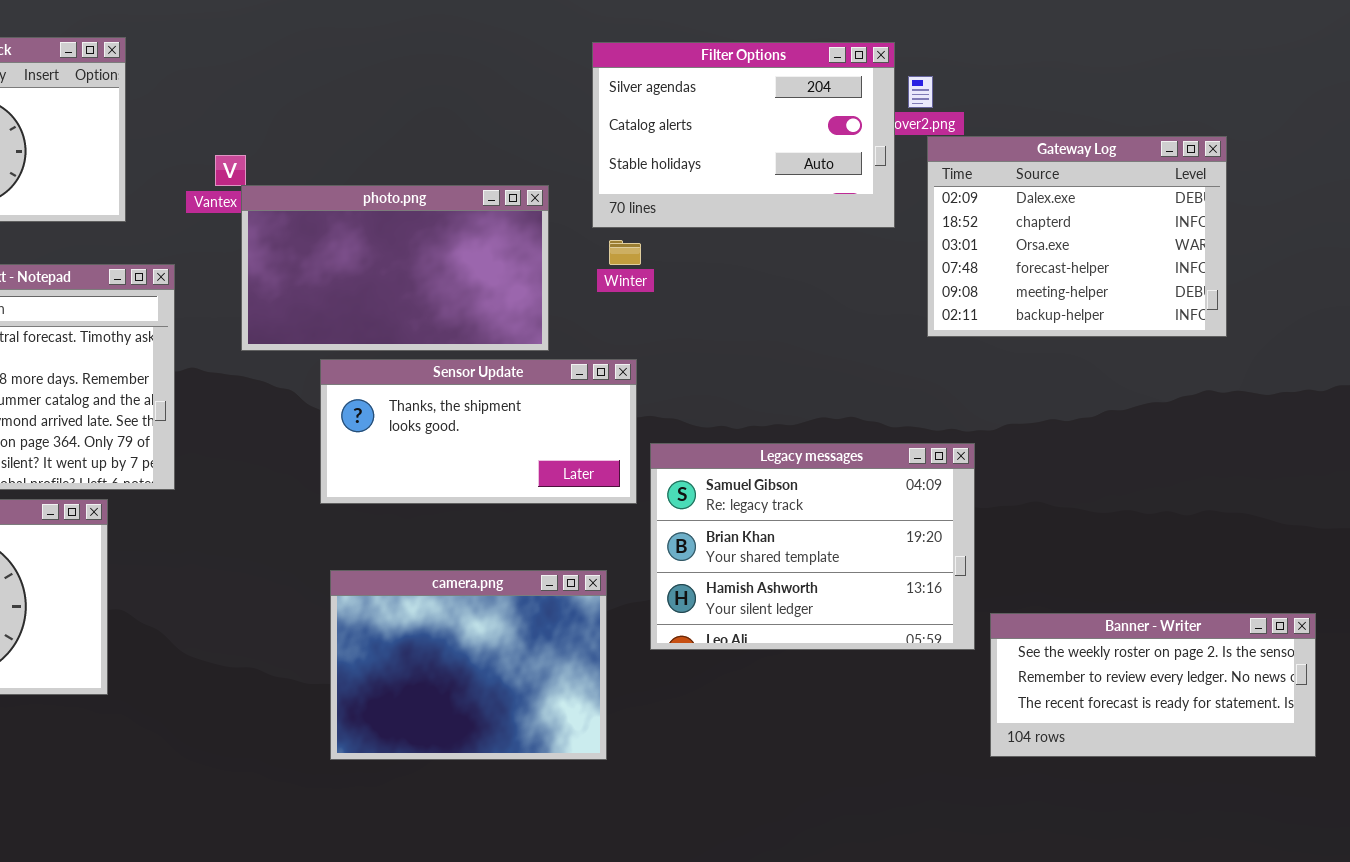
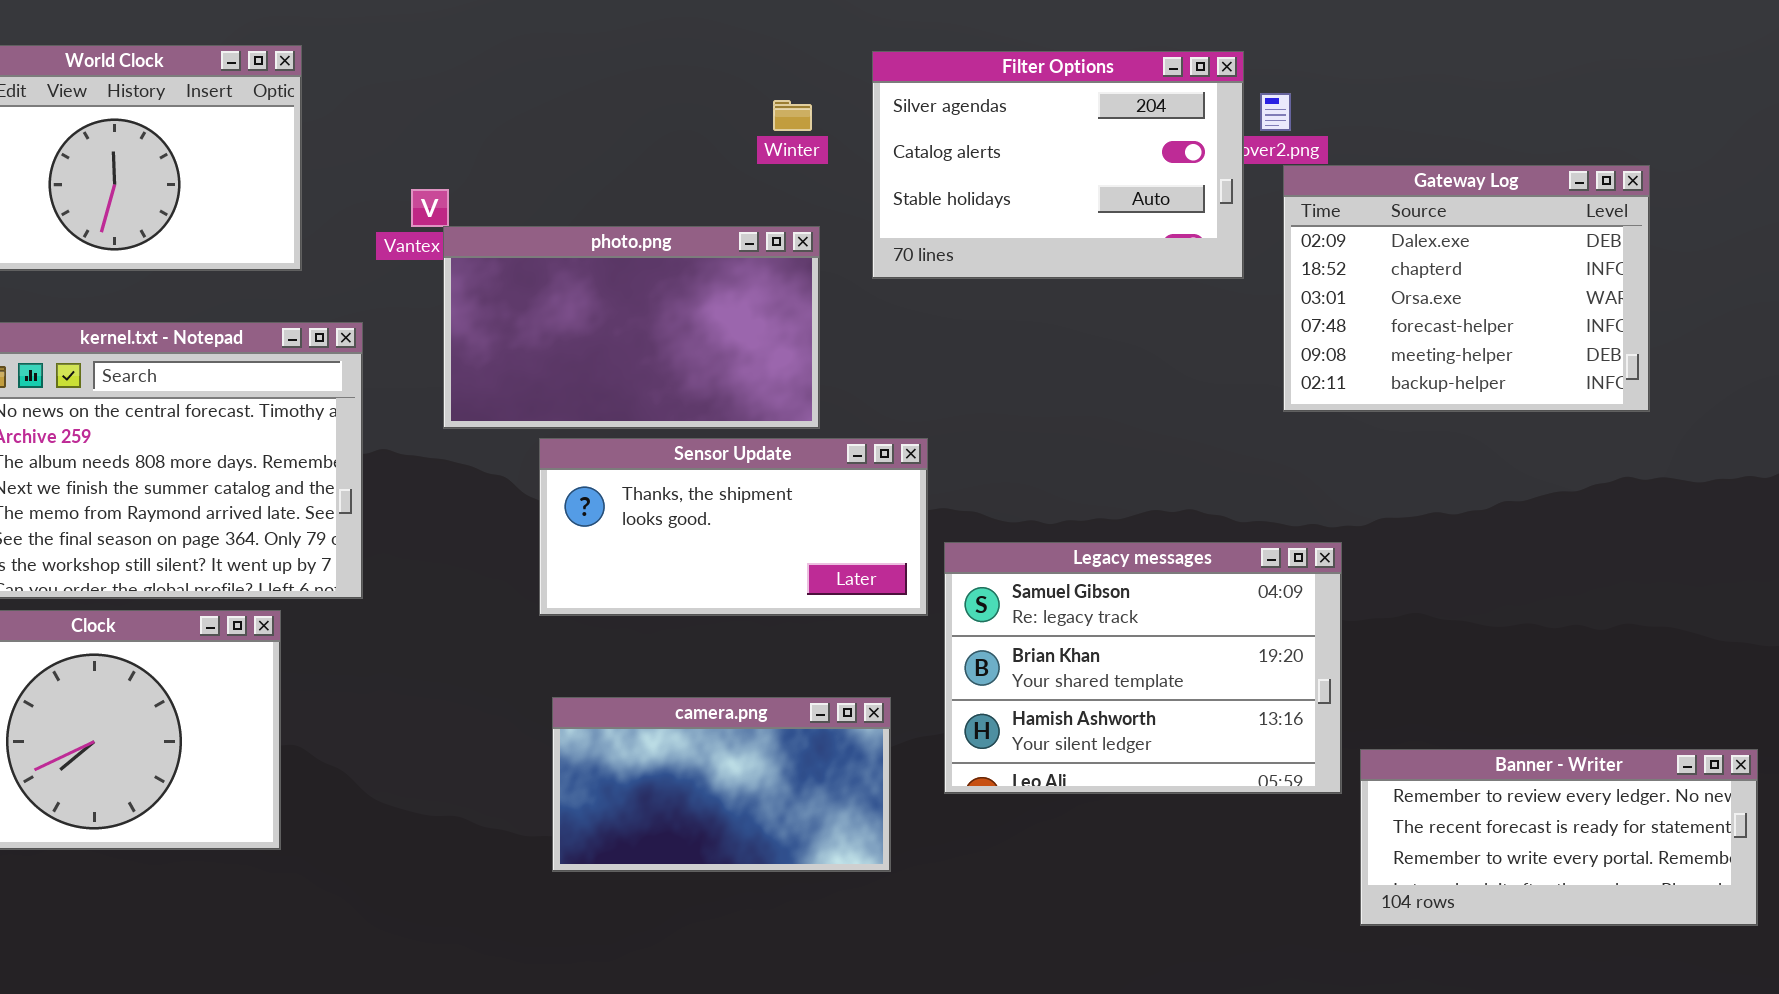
Winter: [609,240,641,265] -> [773,100,812,131], moved
camera.png: [330,570,607,760] -> [552,697,891,872], resized
Banner - Writer: [990,613,1316,757] -> [1360,749,1758,926], scrolled down 1 row

